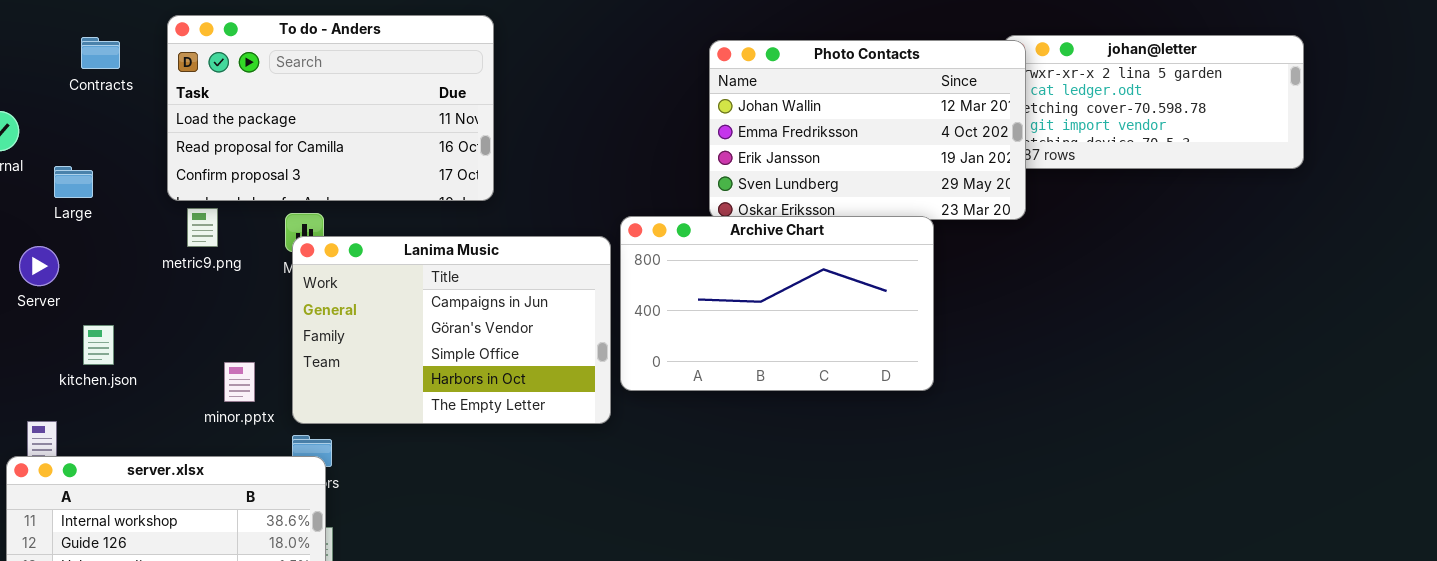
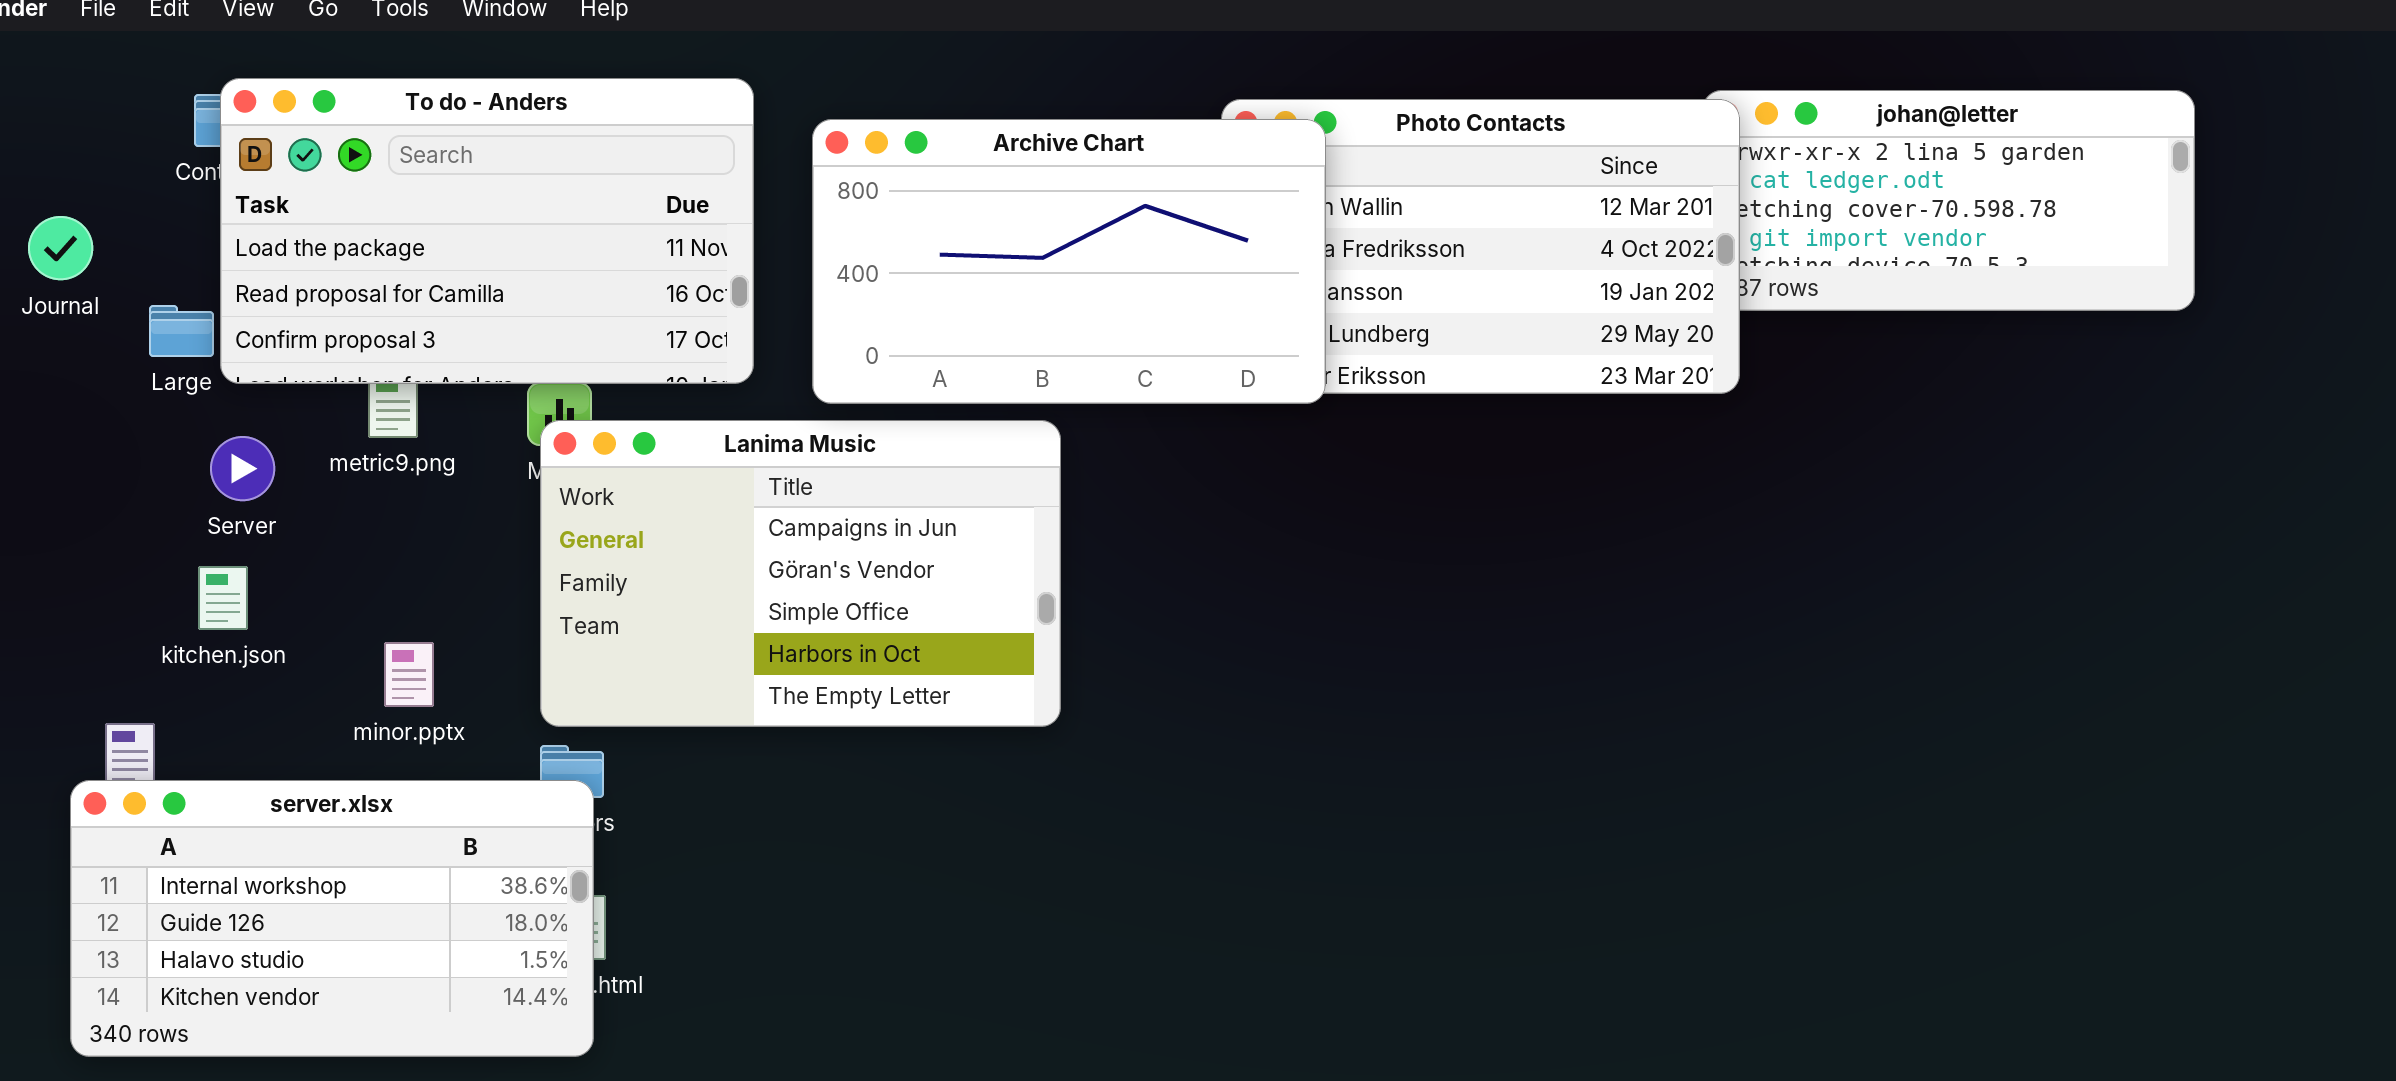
To do - Anders: [167,15,494,201] -> [220,78,754,384], moved
Archive Chart: [620,216,934,391] -> [812,119,1326,404], moved
Server: [19,246,59,286] -> [210,436,275,501], moved
minor.pptx: [224,362,255,402] -> [384,642,434,707], moved

